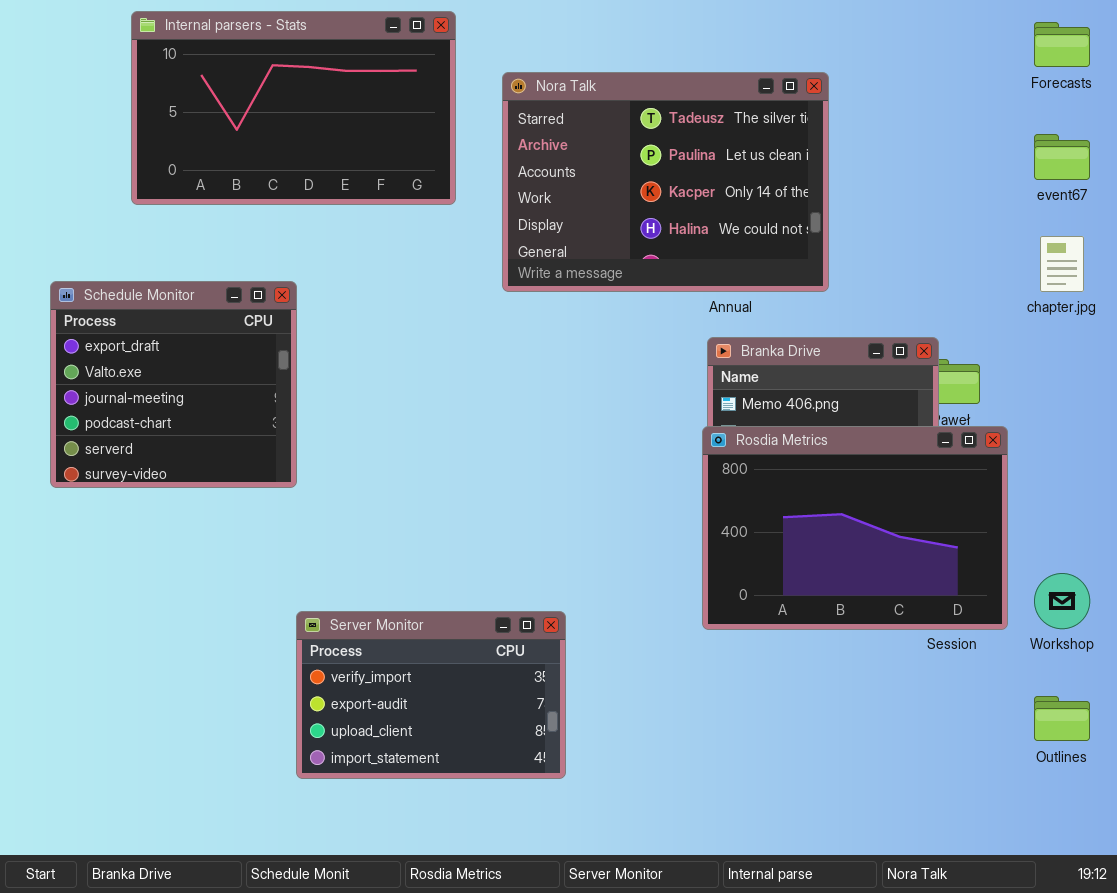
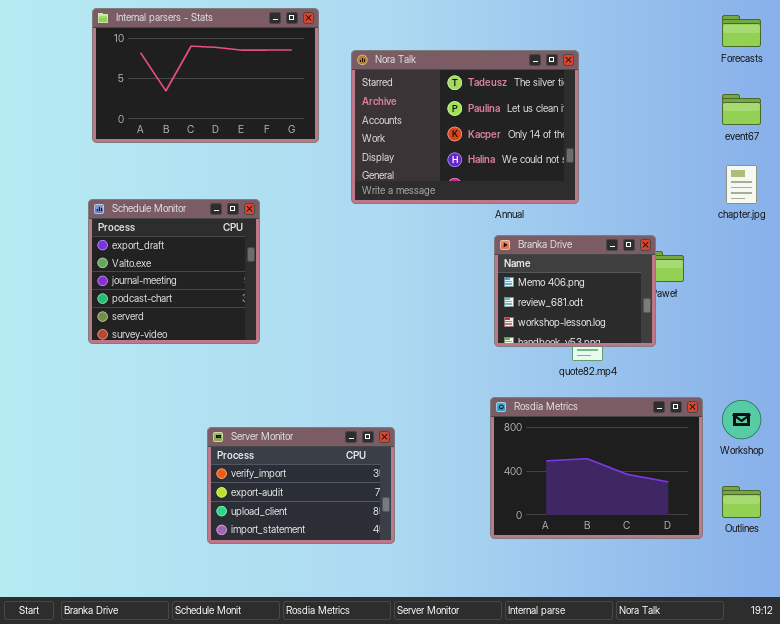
Schedule Monitor: [50,281,297,488] -> [88,199,260,344], moved
Rosdia Metrics: [702,426,1008,630] -> [490,397,703,539], moved

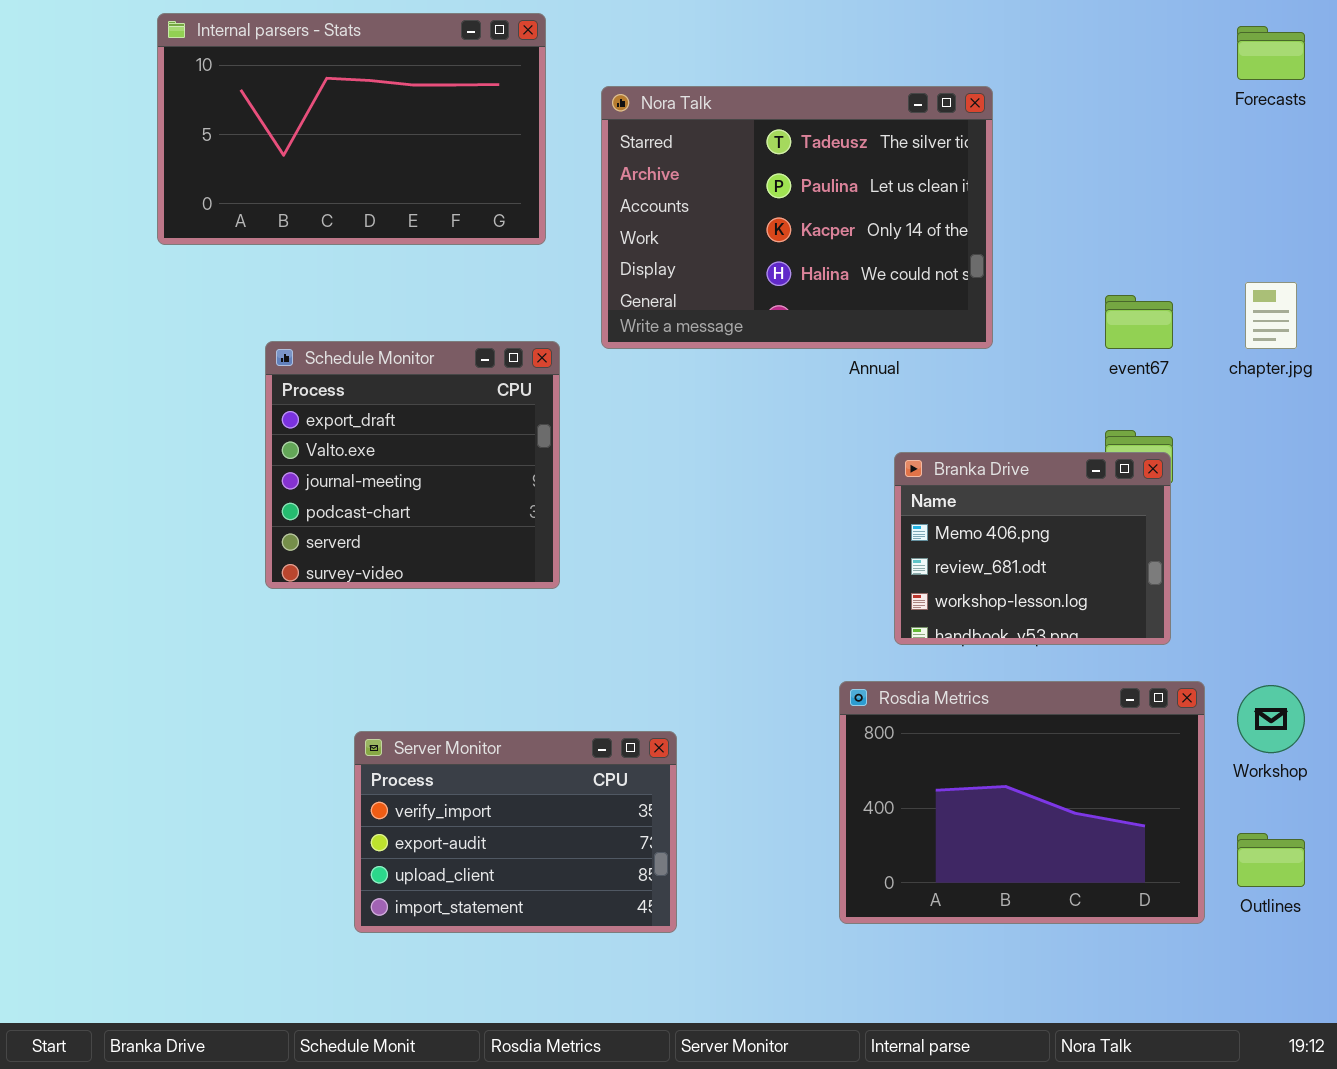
event67: [722,94,761,125] -> [1105,295,1173,349], moved
Schedule Monitor: [88,199,260,344] -> [265,341,560,589], moved
Branka Drive: [494,235,656,347] -> [894,452,1171,645], moved

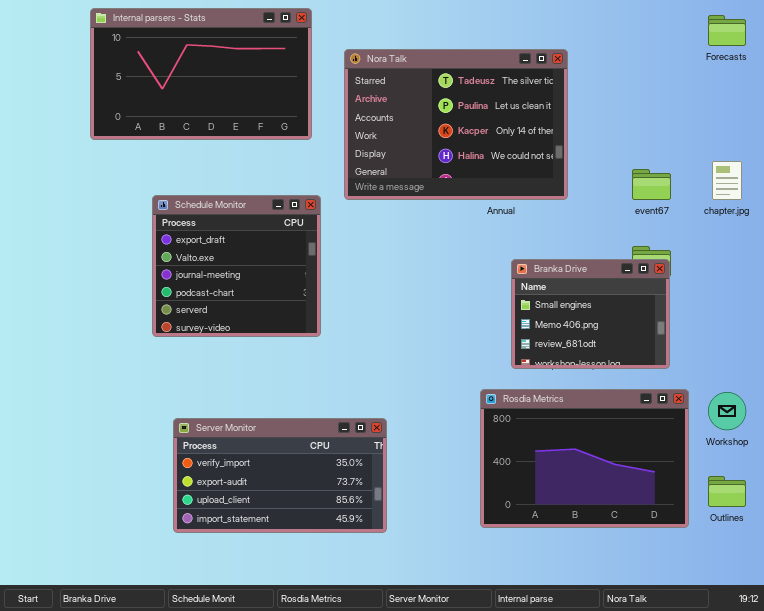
Branka Drive: [894,452,1171,645] -> [511,259,670,369], scrolled up 1 row
Server Monitor: [354,731,677,933] -> [173,418,387,533], resized

